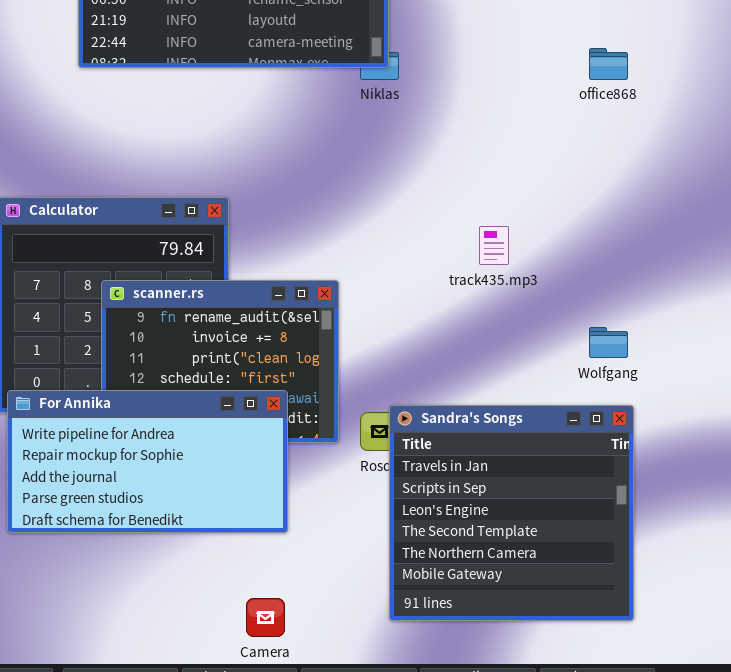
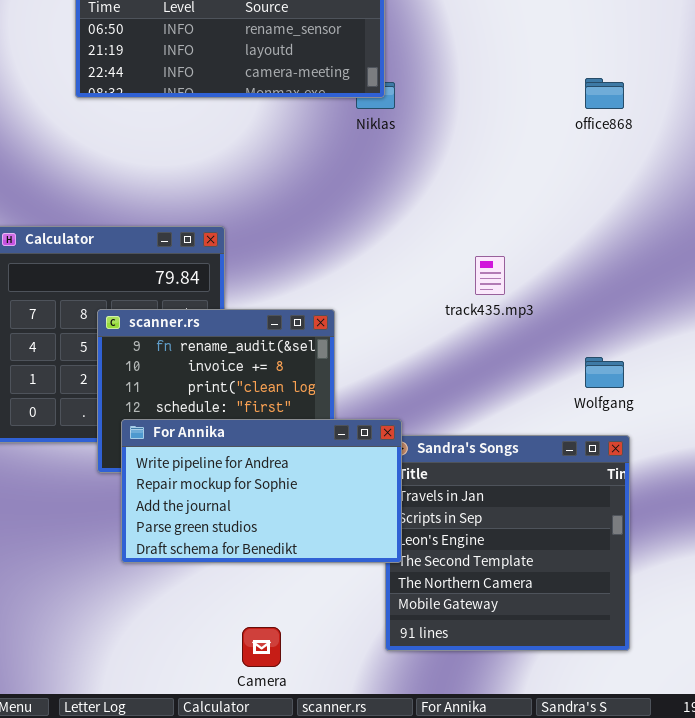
For Annika: [7,390,288,533] -> [121,419,402,563], moved

